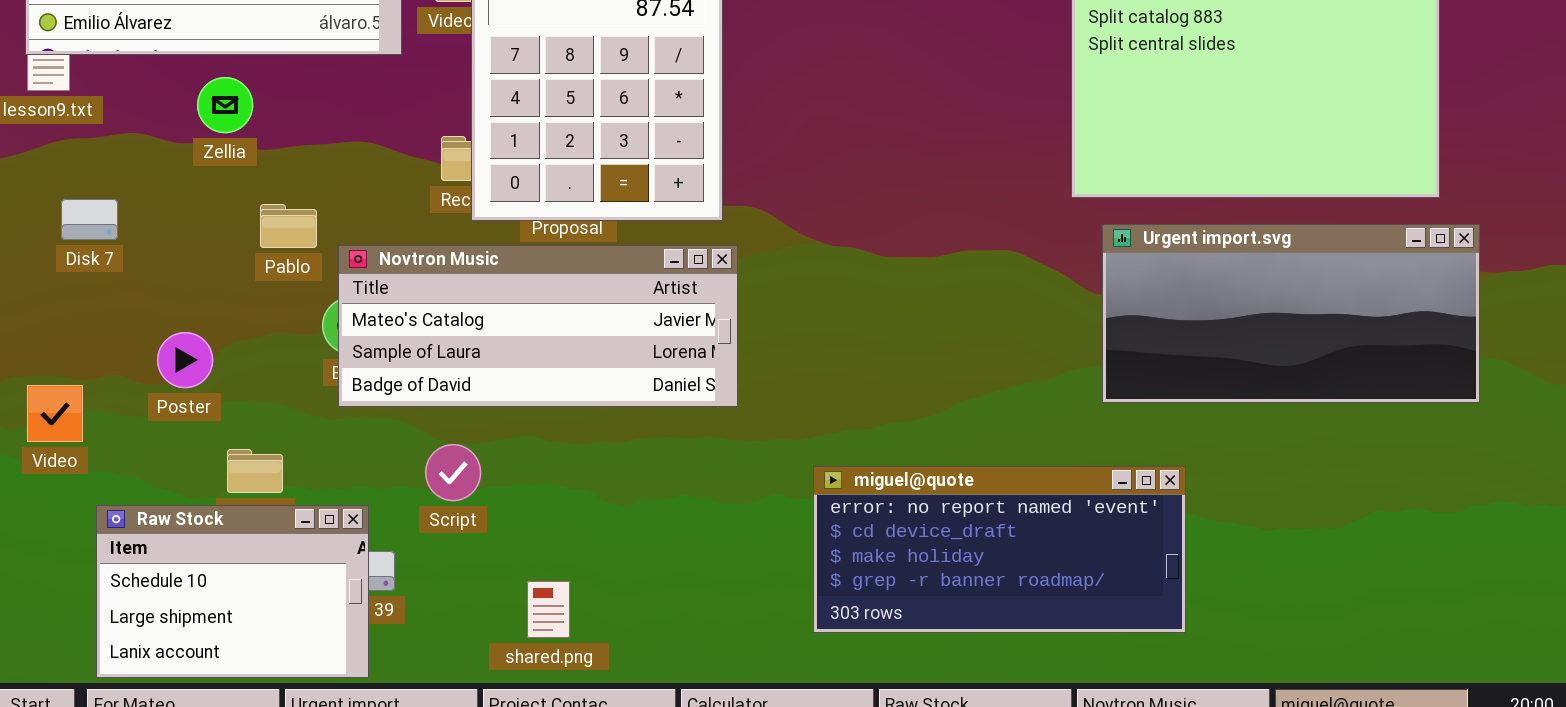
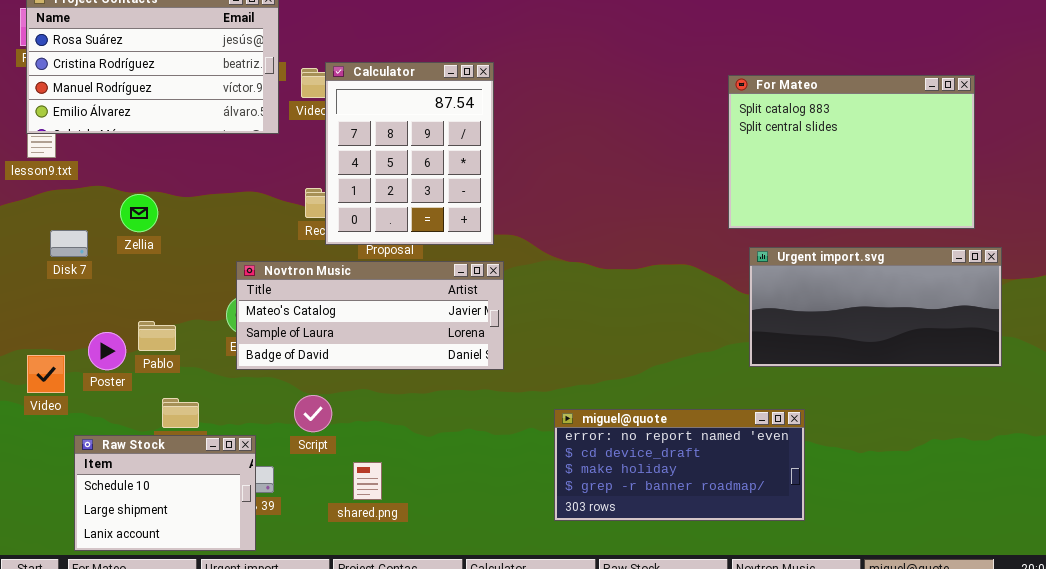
Zellia: [197,77,253,133] -> [120,194,158,232], moved
Pablo: [260,204,317,248] -> [138,321,176,351], moved
Poster: [157,332,213,388] -> [88,332,126,370], moved
shared.png: [527,581,570,638] -> [353,462,382,500], moved

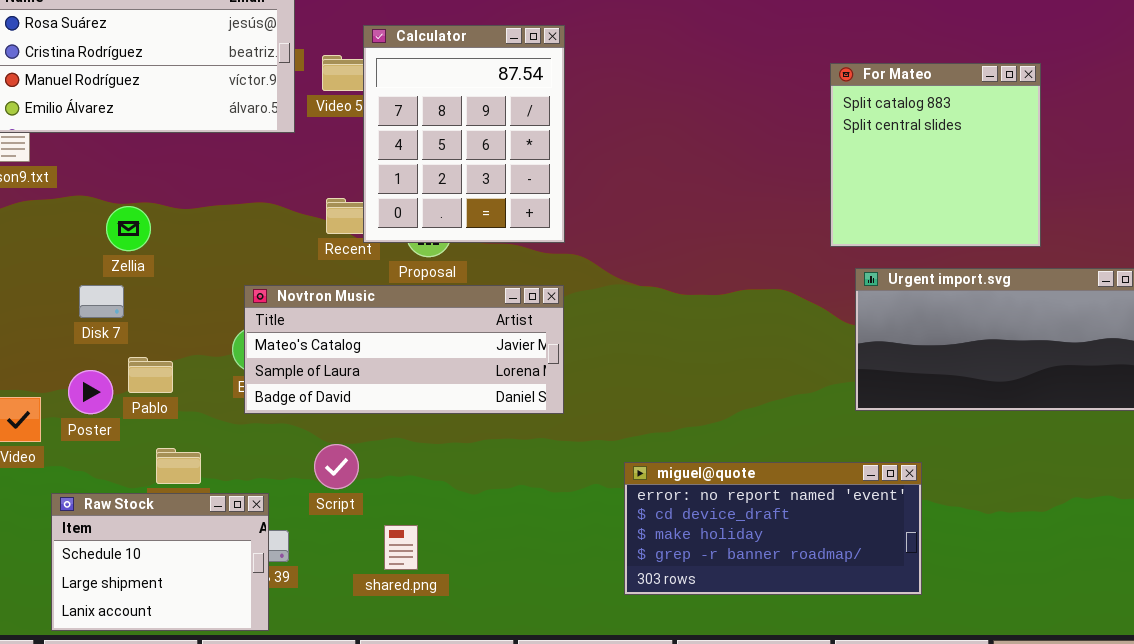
Calculator: [325,62,494,245] -> [363,25,565,243], moved
For Mateo: [728,75,975,229] -> [830,63,1041,247], resized
Disk 7: [50,230,88,257] -> [79,285,124,318], moved

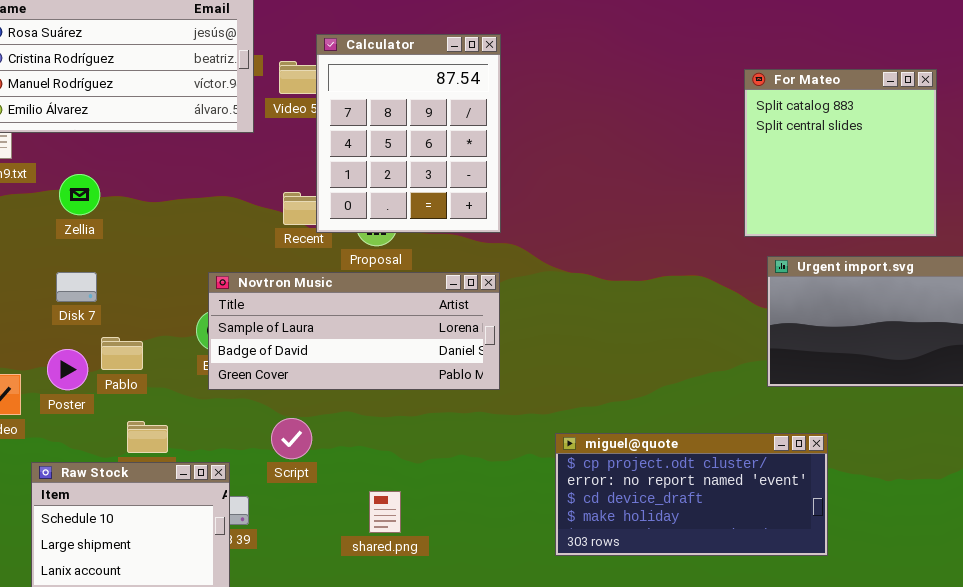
Zellia: [106,206,151,251] -> [59,174,100,215], moved
Novtron Music: [244,285,564,414] -> [208,272,500,390], scrolled down 1 row
miguel@quote: [624,462,922,595] -> [555,433,828,556], scrolled up 1 row
shared.png: [384,525,418,570] -> [369,491,401,533], moved

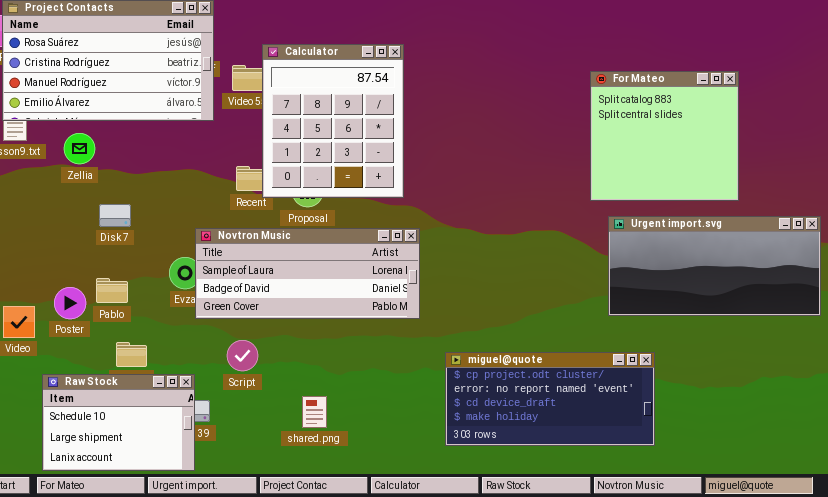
Zellia: [59,174,100,215] -> [64,133,95,164], moved
Disk 7: [56,272,97,302] -> [99,204,131,227], moved
Novtron Music: [208,272,500,390] -> [195,228,420,319], moved

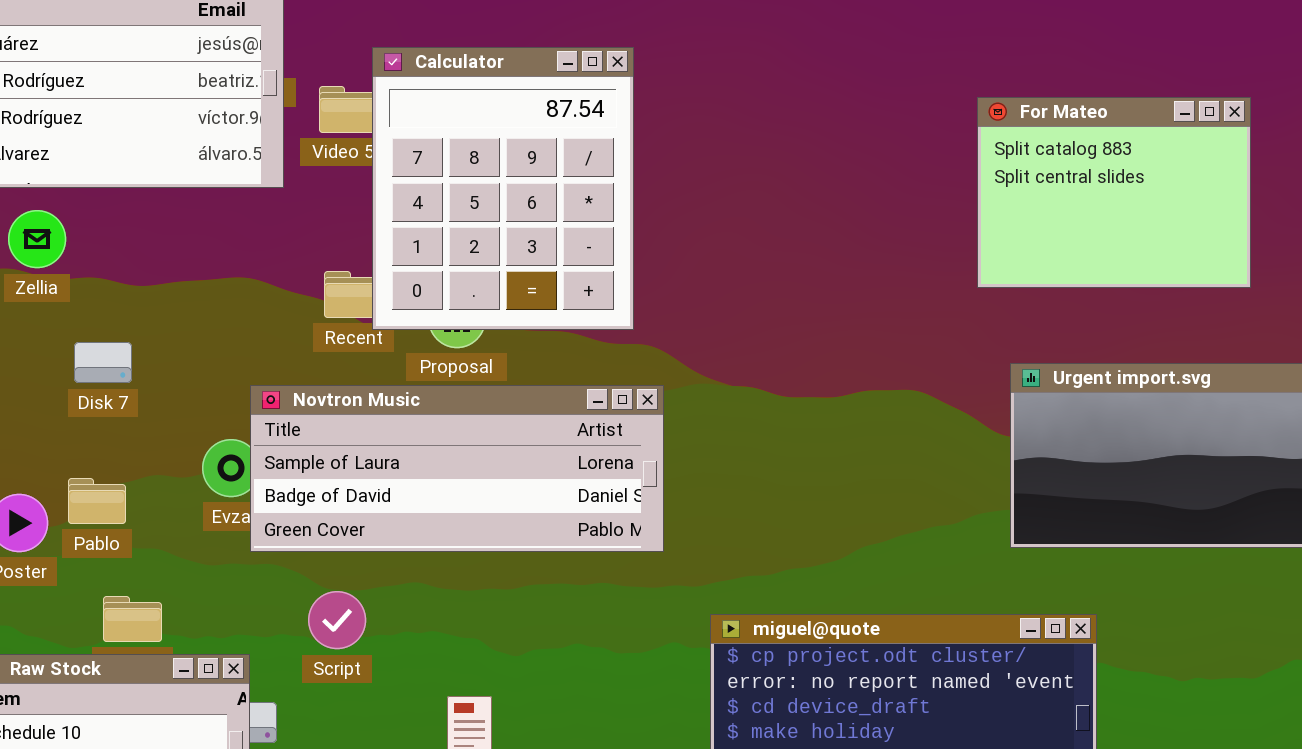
For Mateo: [590,71,739,201] -> [977,97,1251,288], resized

